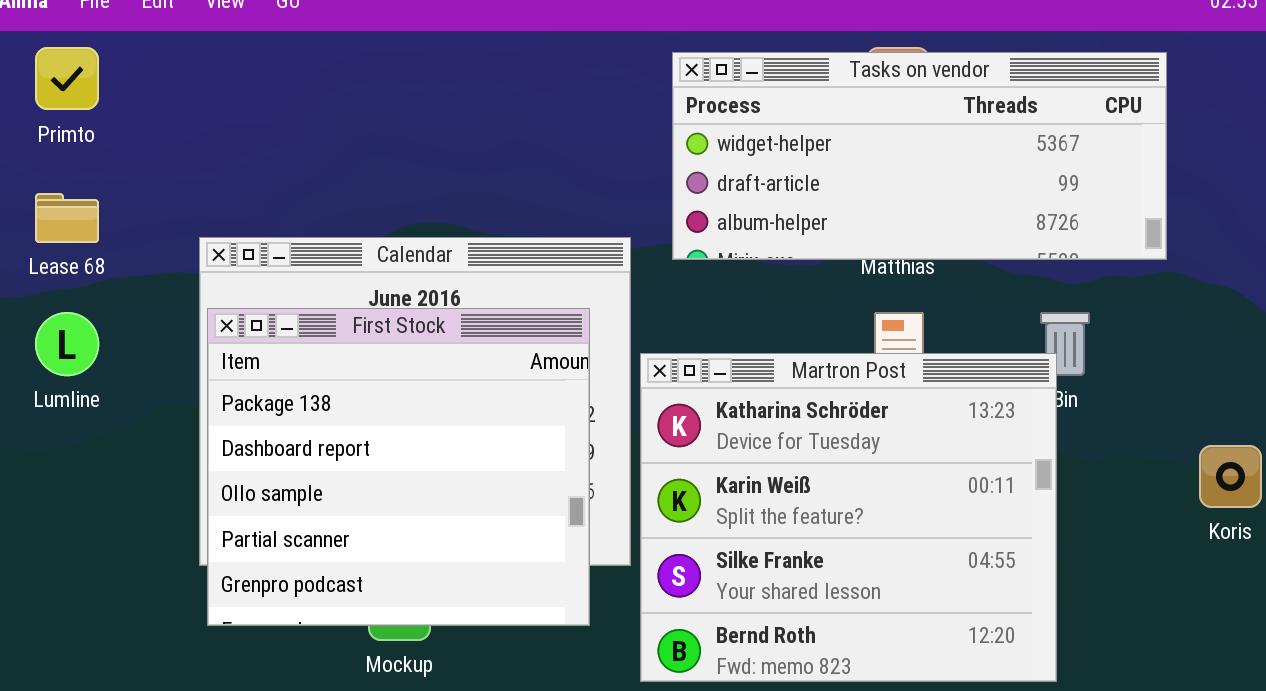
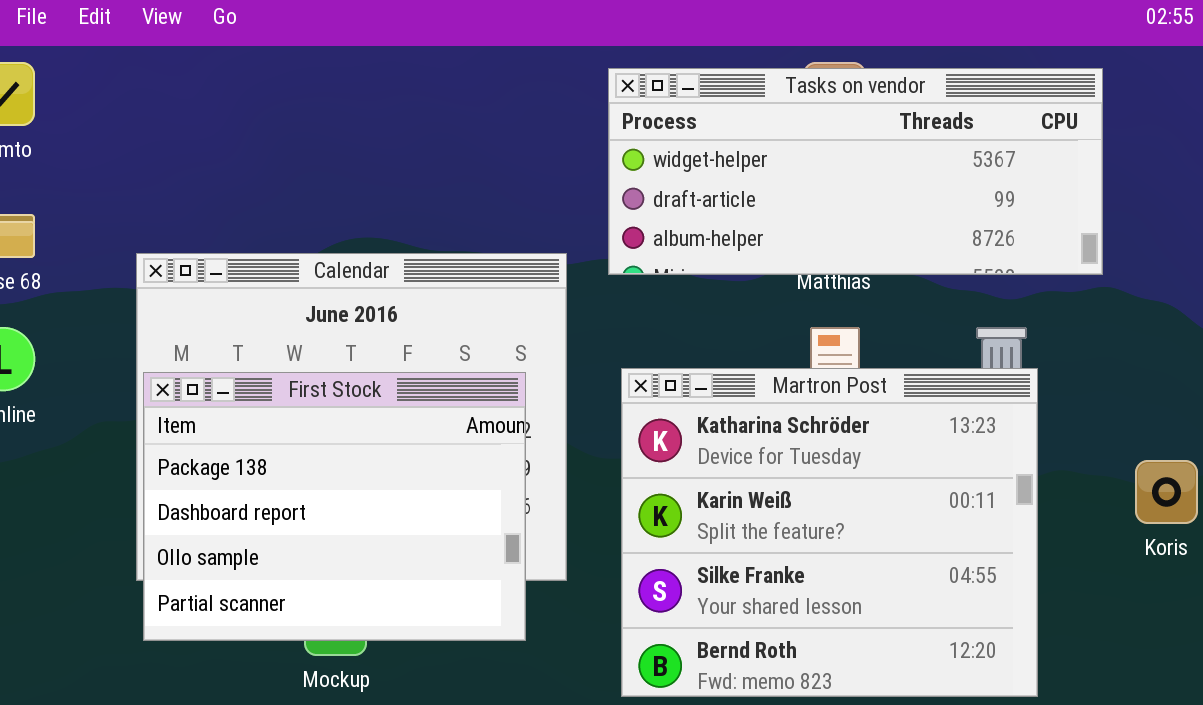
First Stock: [207,308,590,626] -> [143,372,526,641], resized
Martron Post: [640,353,1057,682] -> [621,368,1038,697], moved

